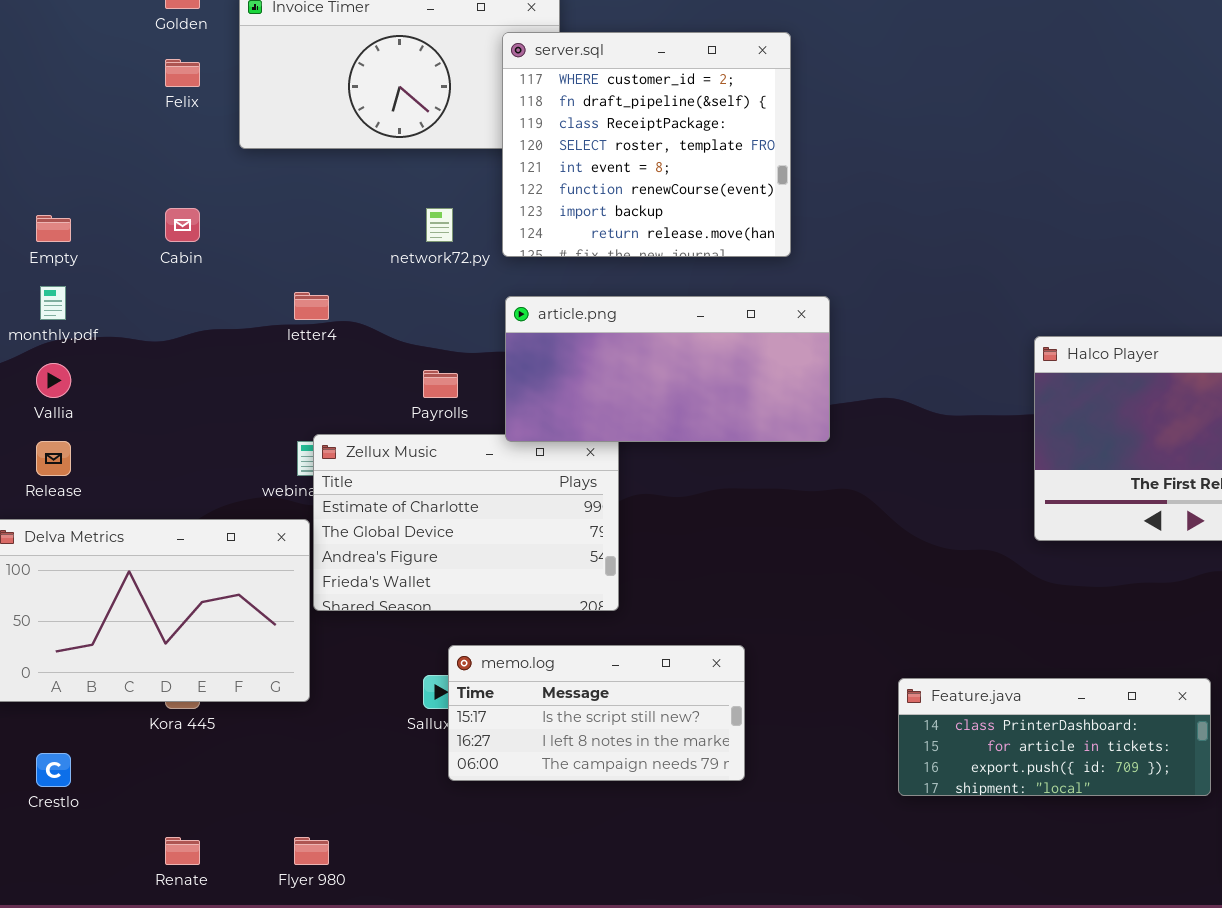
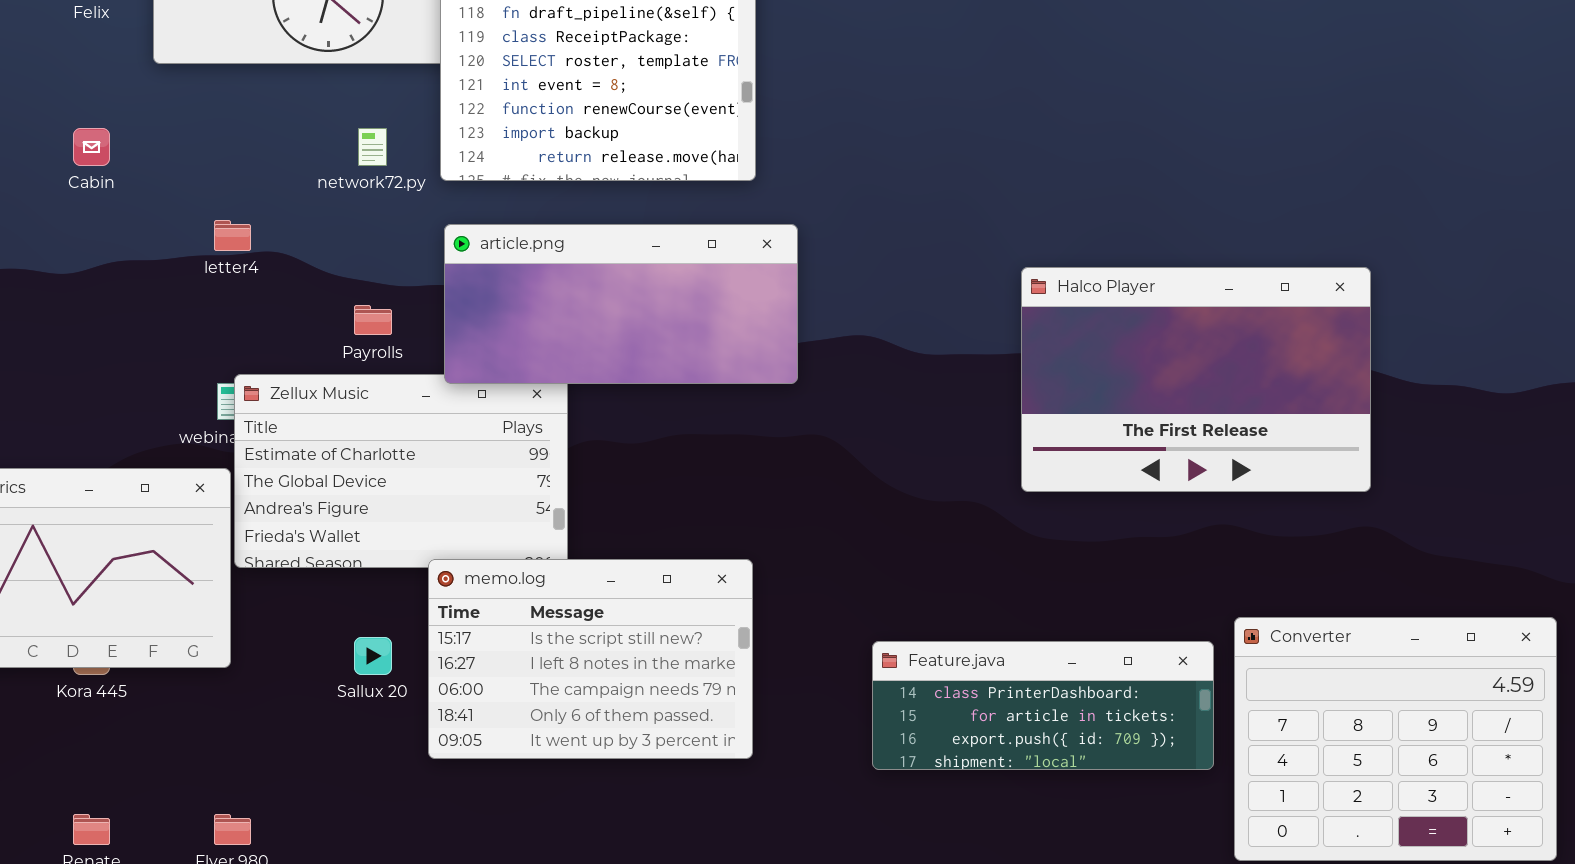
memo.log: [448,645,745,781] -> [428,559,753,759], moved, resized

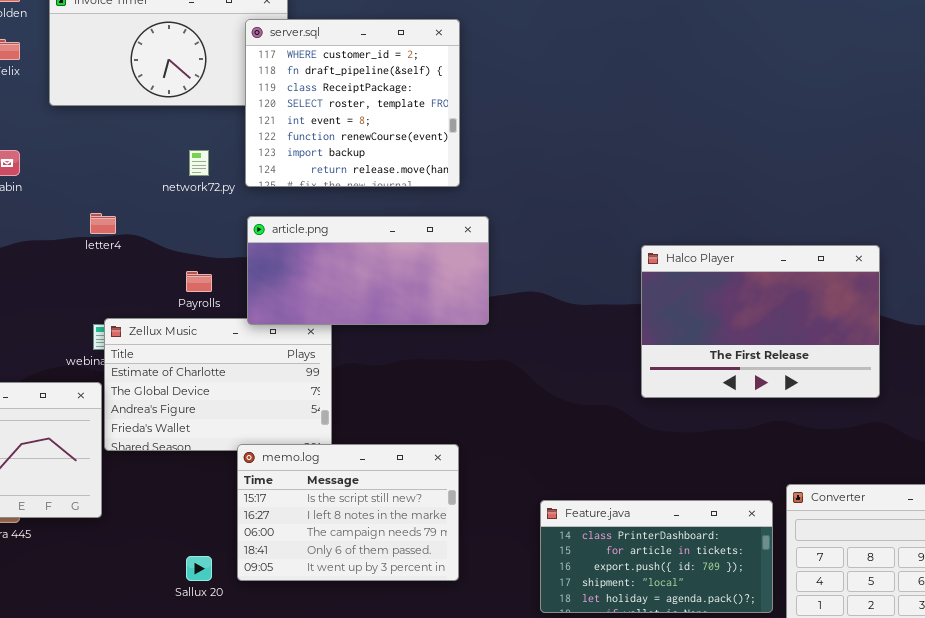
Sallux 20: [354,637,392,675] -> [186,556,212,581], moved
Feature.java: [872,641,1214,770] -> [540,500,773,613], resized

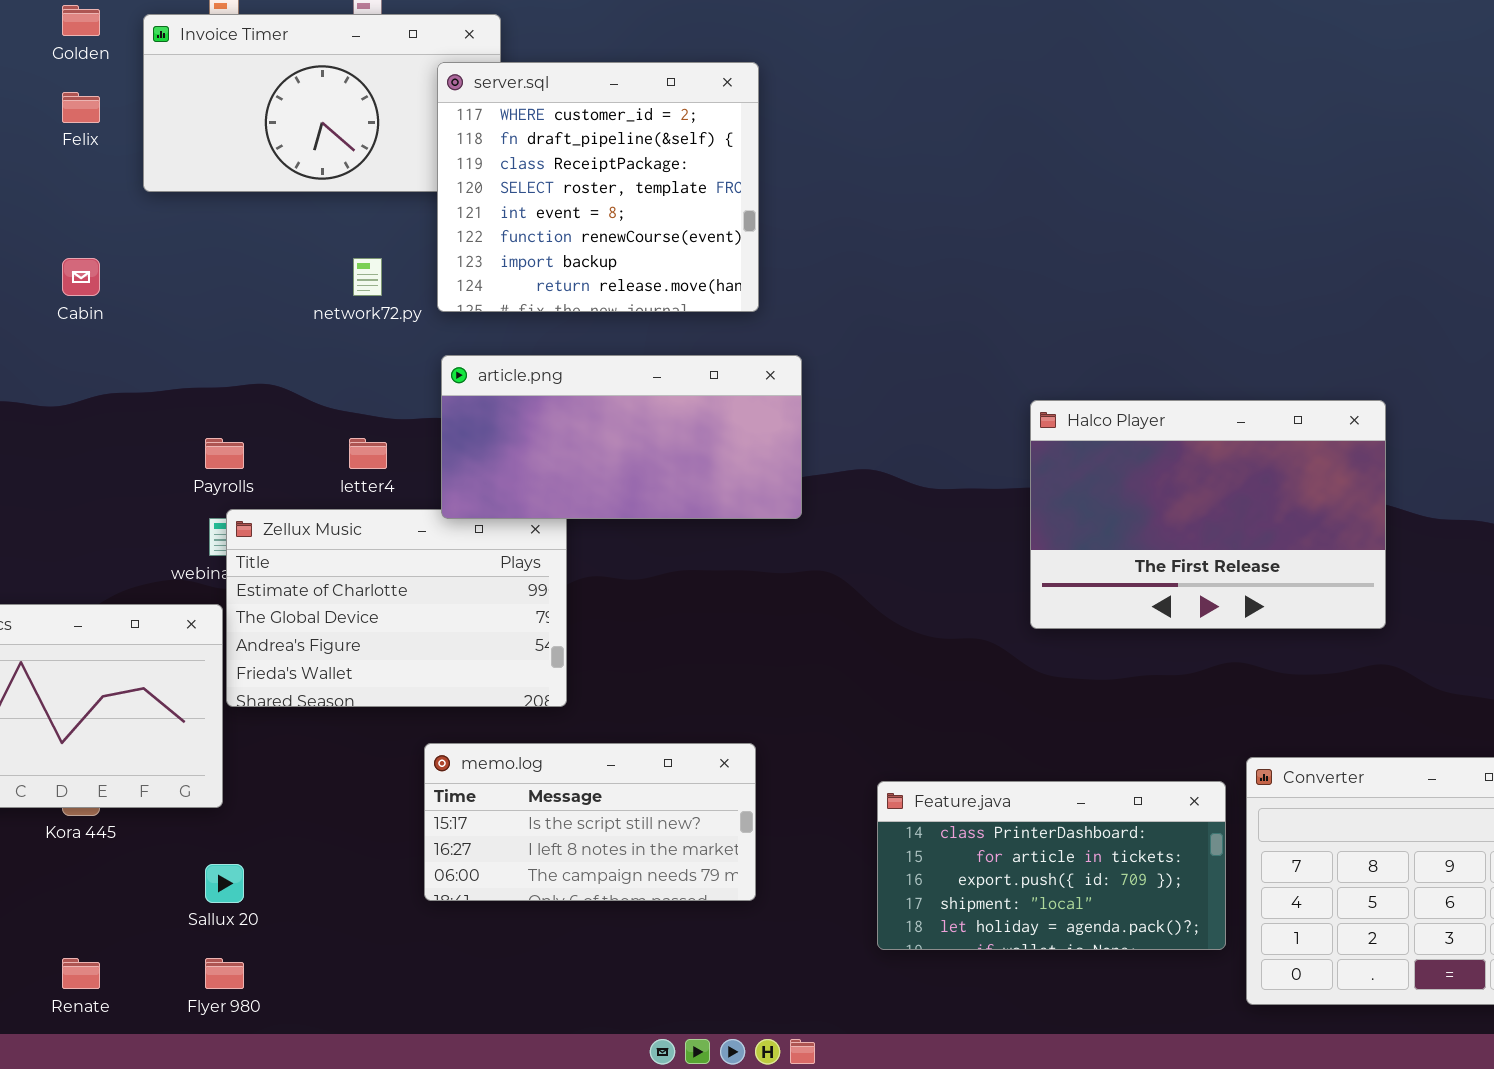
letter4: [90,213,116,234] -> [349,438,387,469], moved
Payrolls: [186,271,212,292] -> [205,438,244,469], moved
memo.log: [237,444,459,581] -> [424,743,756,901], resized
Sallux 20: [186,556,212,581] -> [205,864,244,903], moved

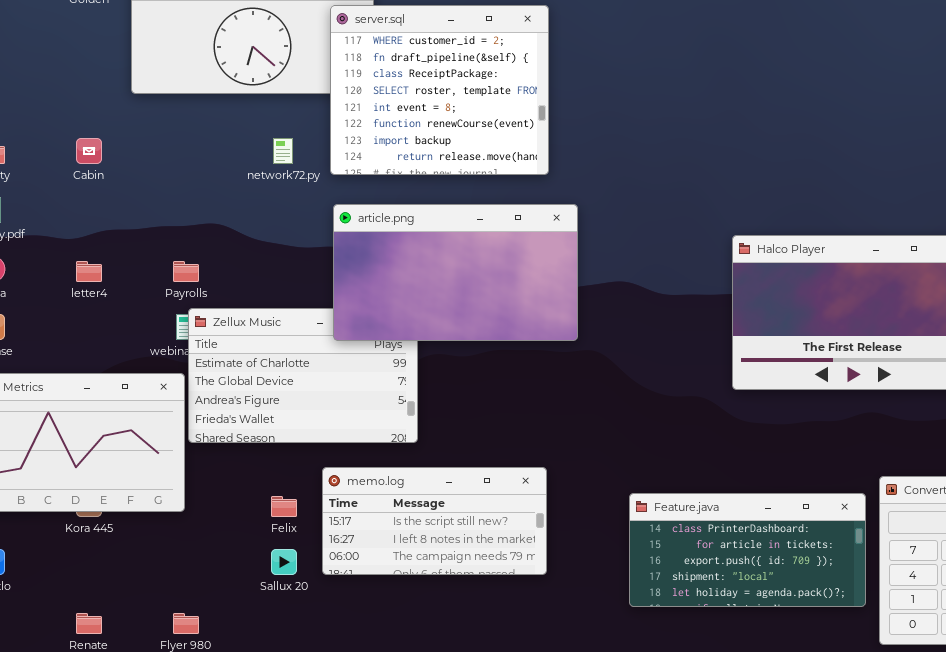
Felix: [62,92,100,123] -> [271,496,297,517], moved
article.png: [441,355,802,519] -> [333,204,578,341], resized
letter4: [349,438,387,469] -> [76,261,102,282], moved
Sallux 20: [205,864,244,903] -> [271,549,297,575], moved

